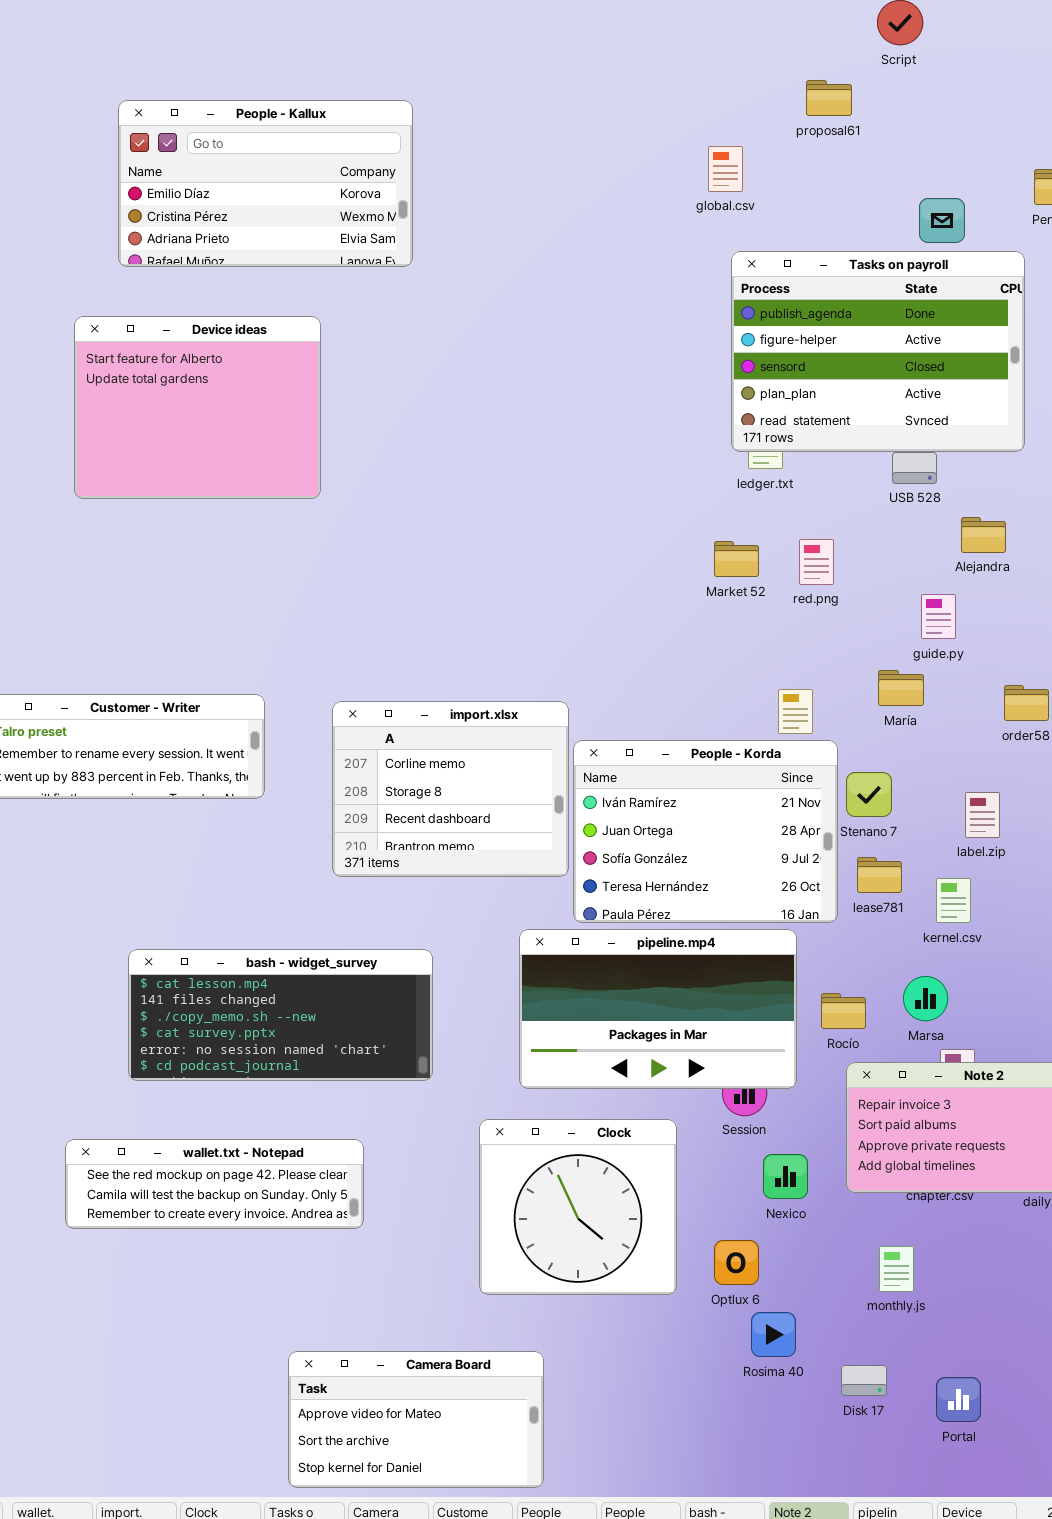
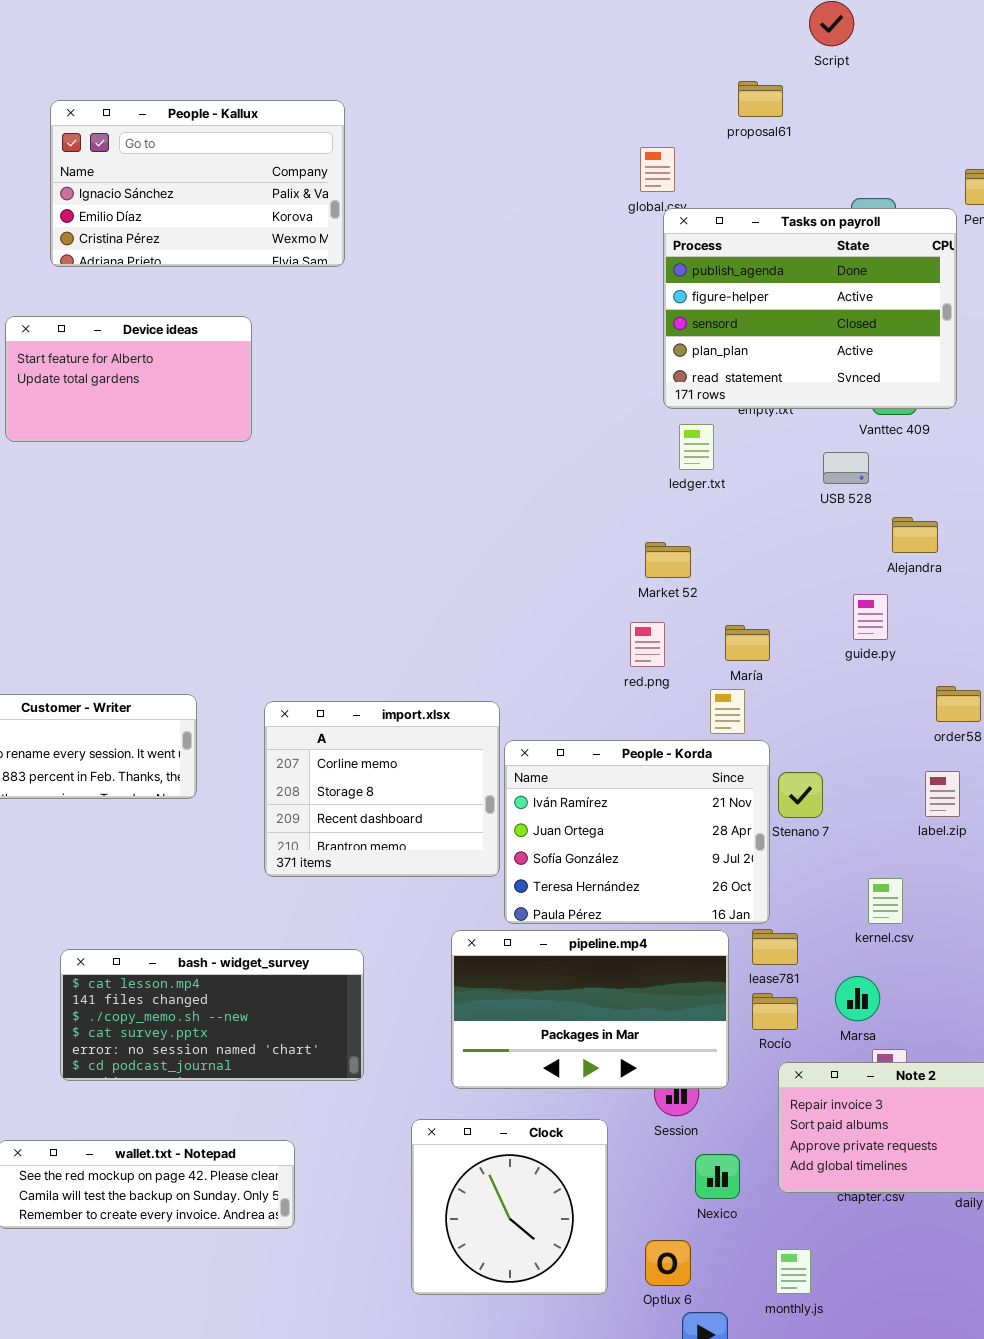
People - Kallux: [118,100,413,267] -> [50,100,345,267], scrolled up 1 row
Tasks on payroll: [731,251,1025,452] -> [663,208,957,409], moved
Device ideas: [74,316,321,499] -> [5,316,252,442], resized
red.png: [799,539,834,585] -> [630,622,665,667], moved
María: [878,670,924,706] -> [725,625,770,661], moved
label.zip: [965,792,1000,838] -> [925,771,960,817], moved
lease781: [857,857,902,893] -> [752,929,798,965], moved
monthly.js: [879,1246,914,1292] -> [776,1249,811,1294], moved

